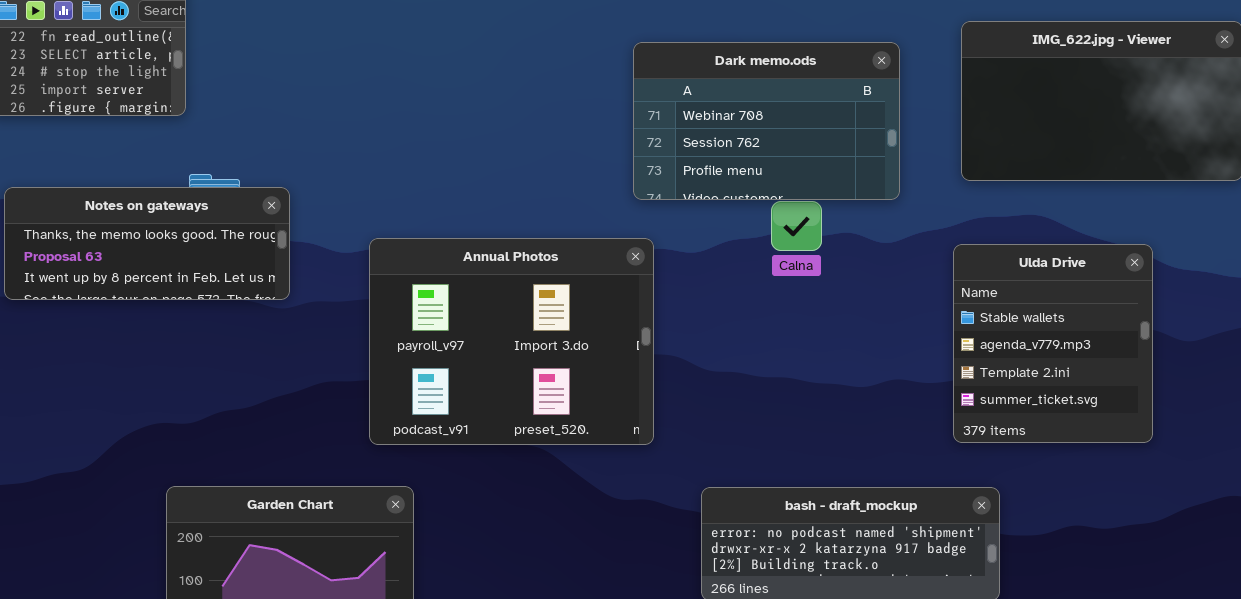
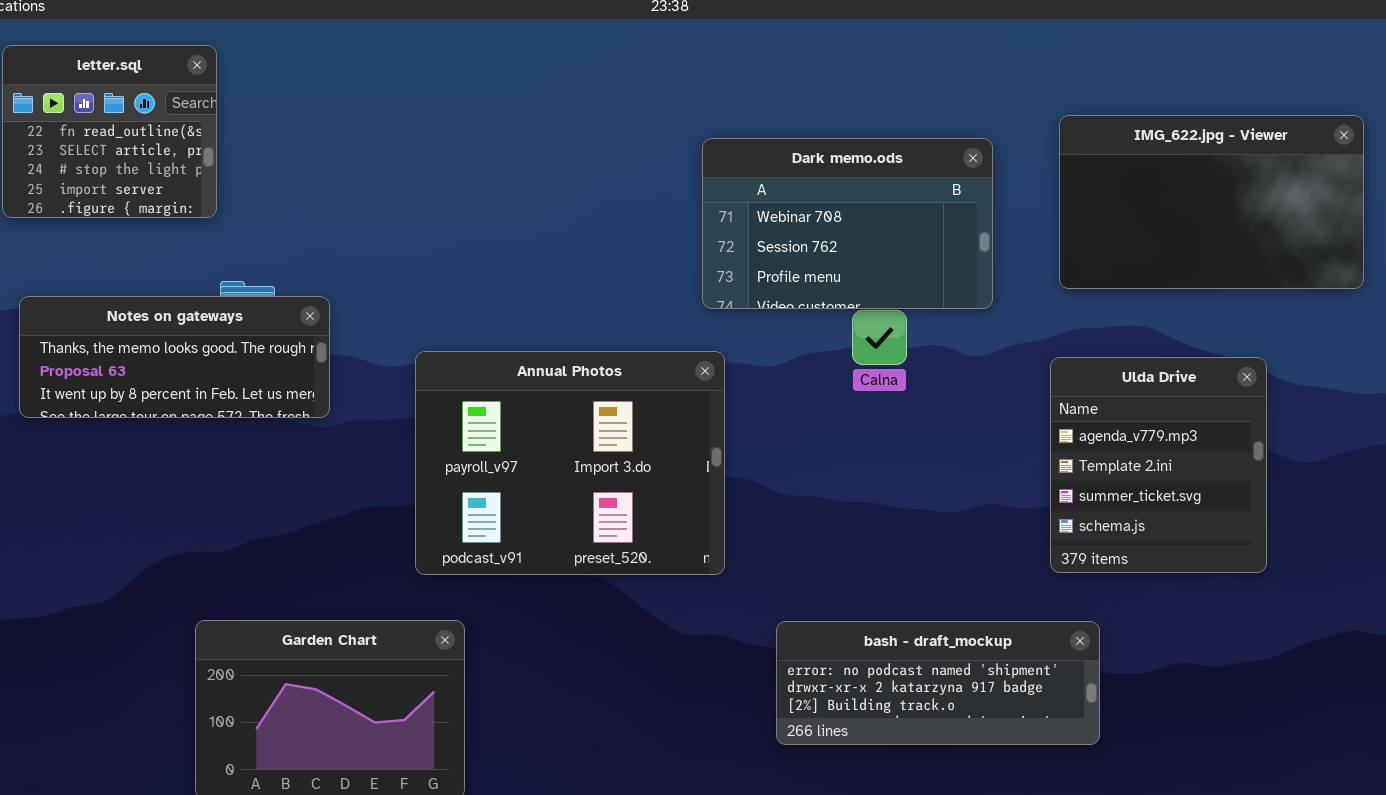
Ulda Drive: [953,244,1153,443] -> [1050,357,1267,573], scrolled down 1 row

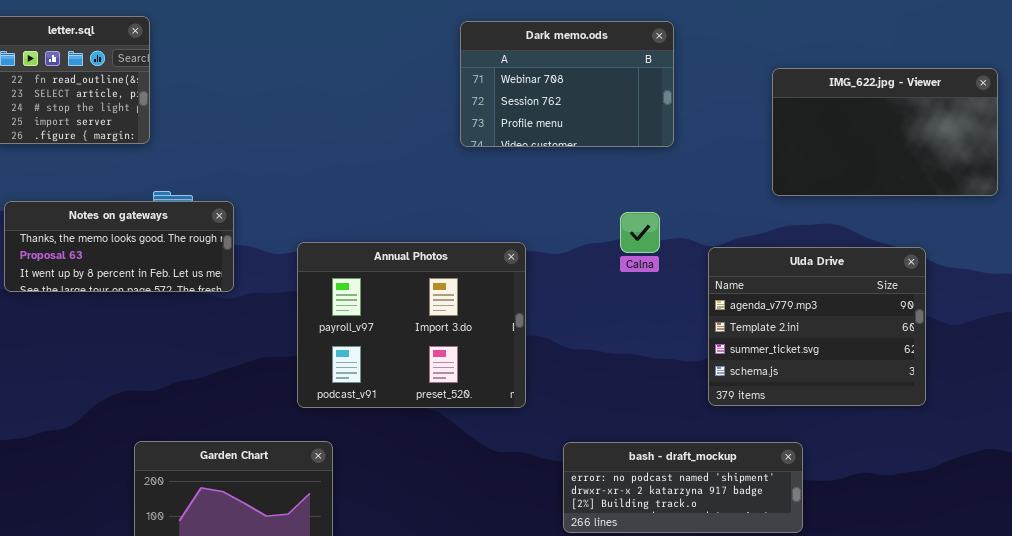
Dark memo.ods: [702,138,993,309] -> [460,21,674,147], moved
Ulda Drive: [1050,357,1267,573] -> [708,247,926,406], resized

